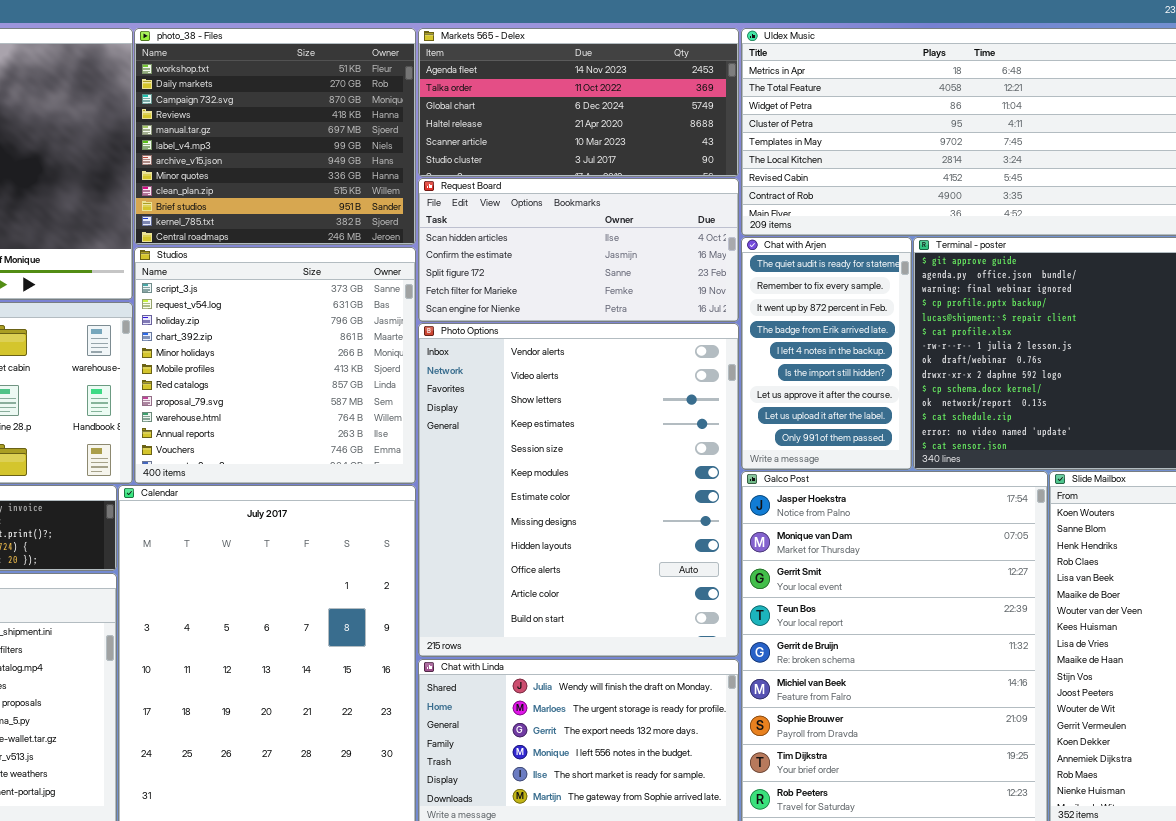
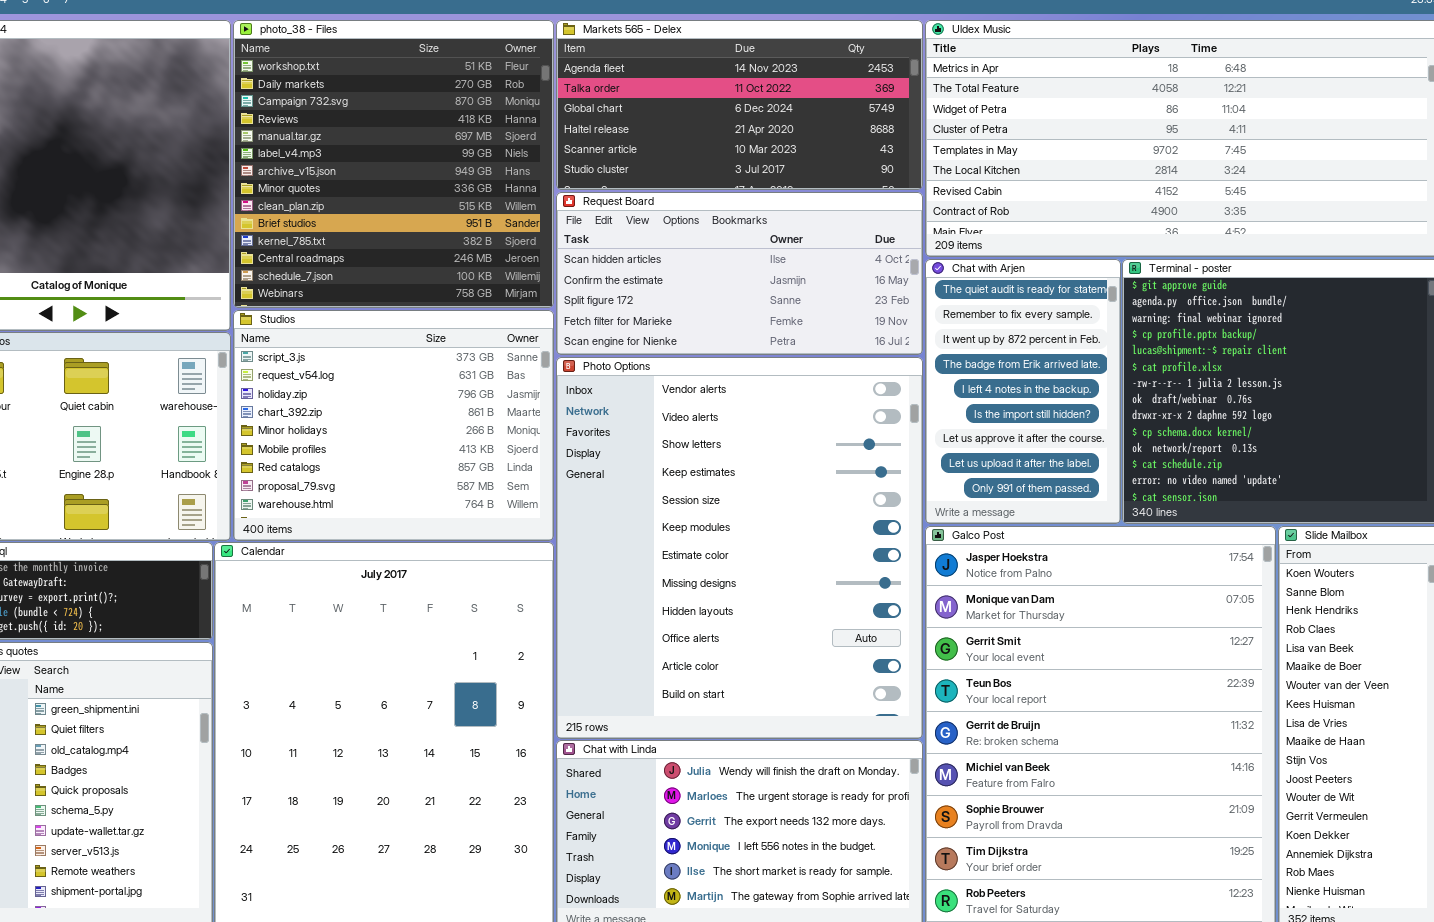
photo_38 - Files: [134,28,416,245] -> [233,20,554,308], resized
Studios: [134,247,416,484] -> [233,310,554,541], resized

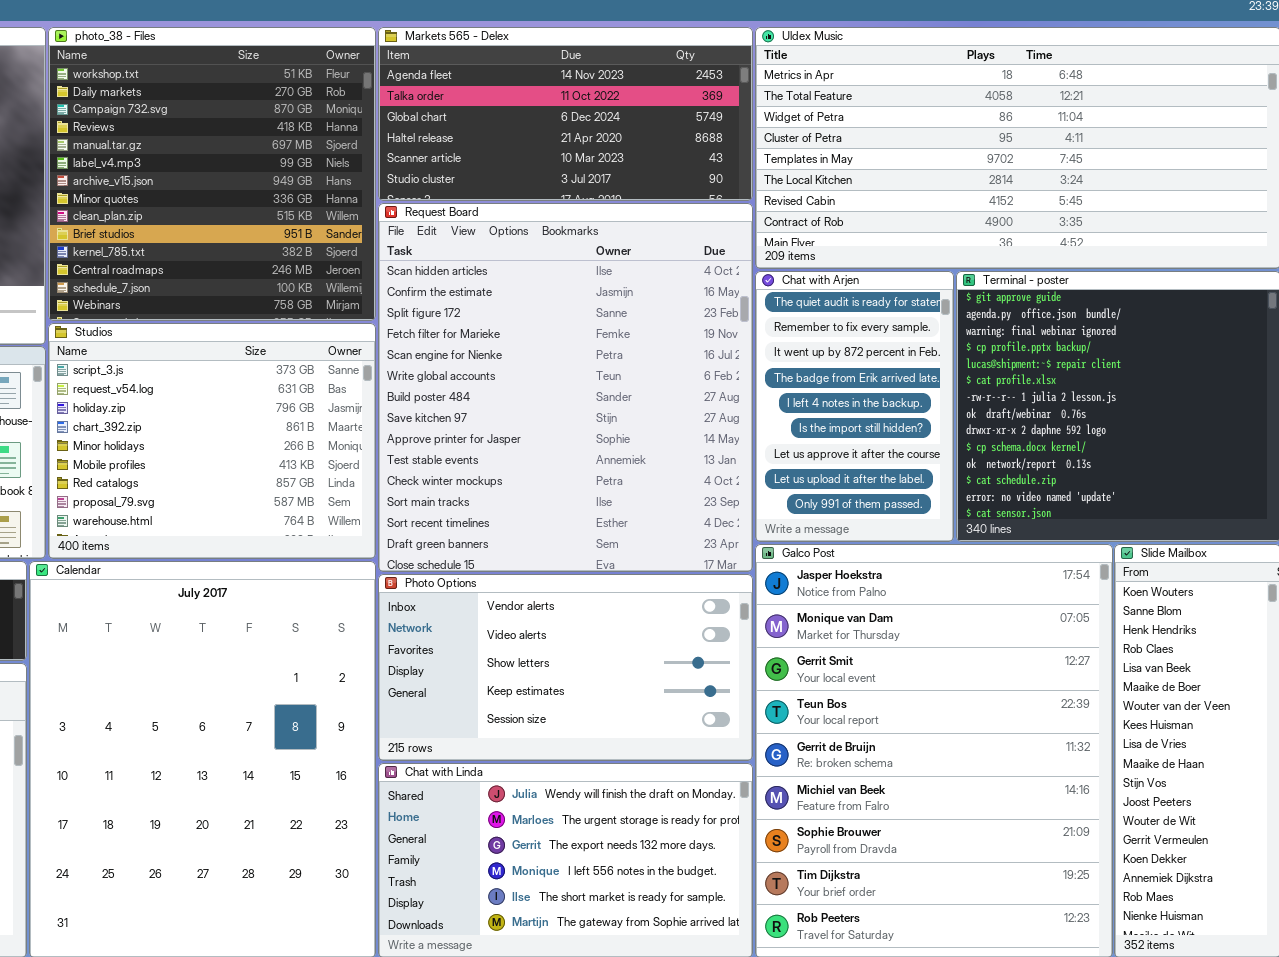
Request Board: [556,192,923,355] -> [378,203,753,572], resized
Photo Options: [556,357,923,739] -> [378,574,753,761], resized

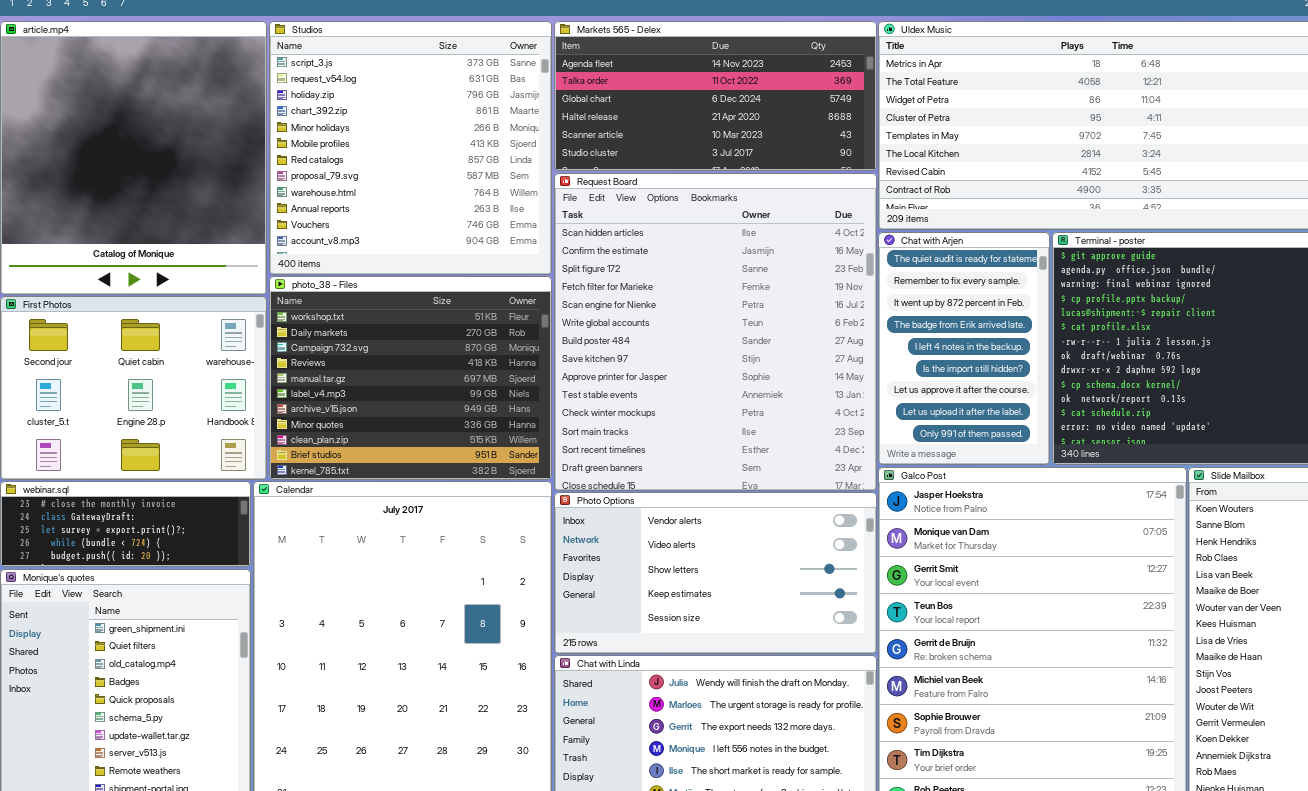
photo_38 - Files: [48,27,376,321] -> [269,276,552,480], moved, resized
Studios: [48,323,376,559] -> [269,21,552,275], moved, resized

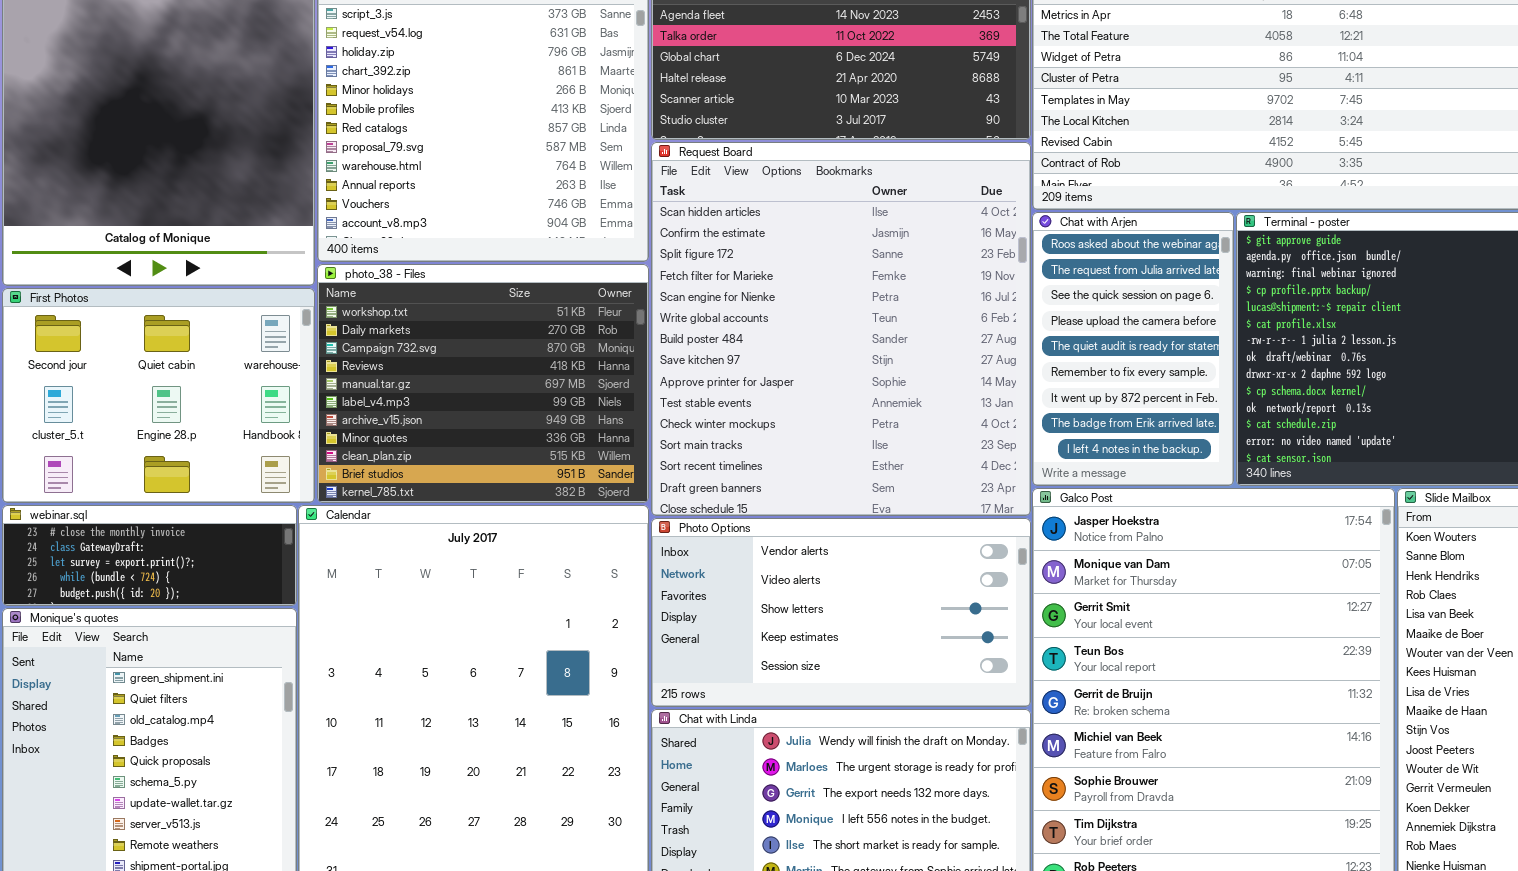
Chat with Arjen: [878,232,1050,465] -> [1032,212,1234,486], scrolled up 4 rows

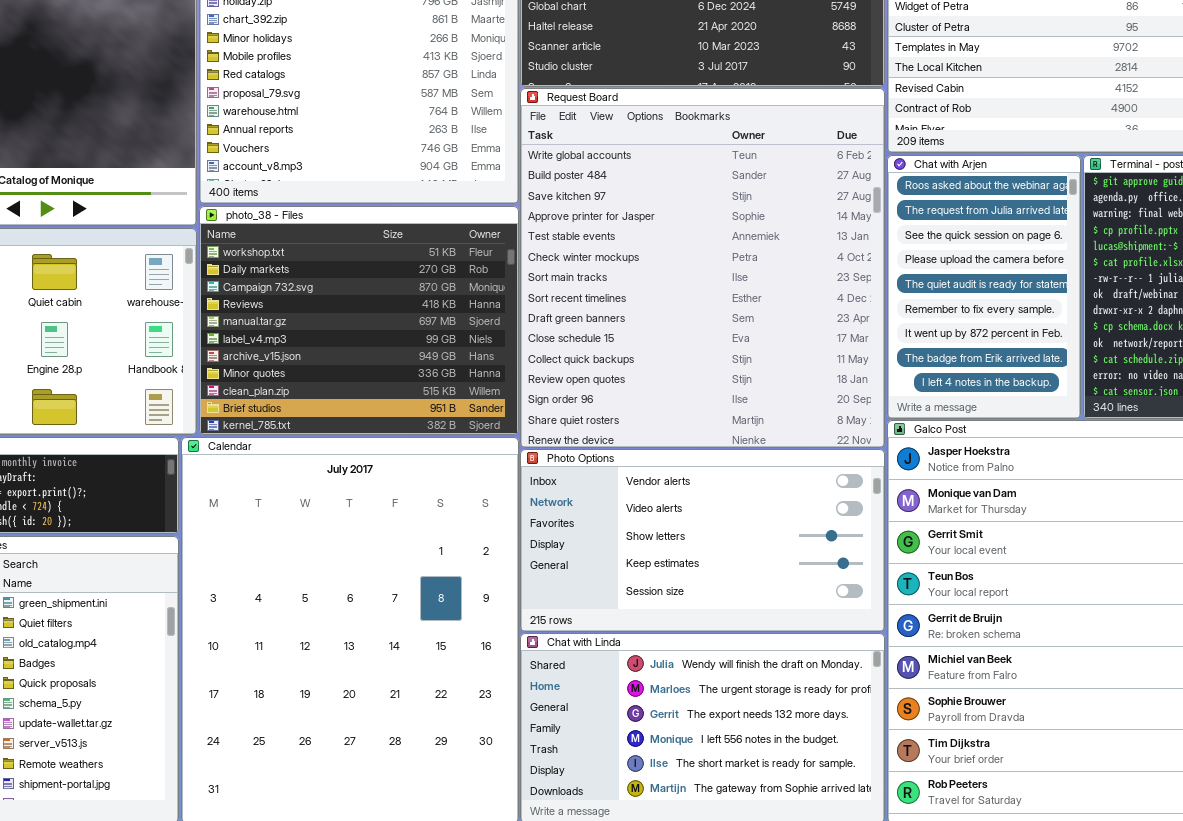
Request Board: [651,142,1031,516] -> [520,88,885,448], scrolled down 5 rows

